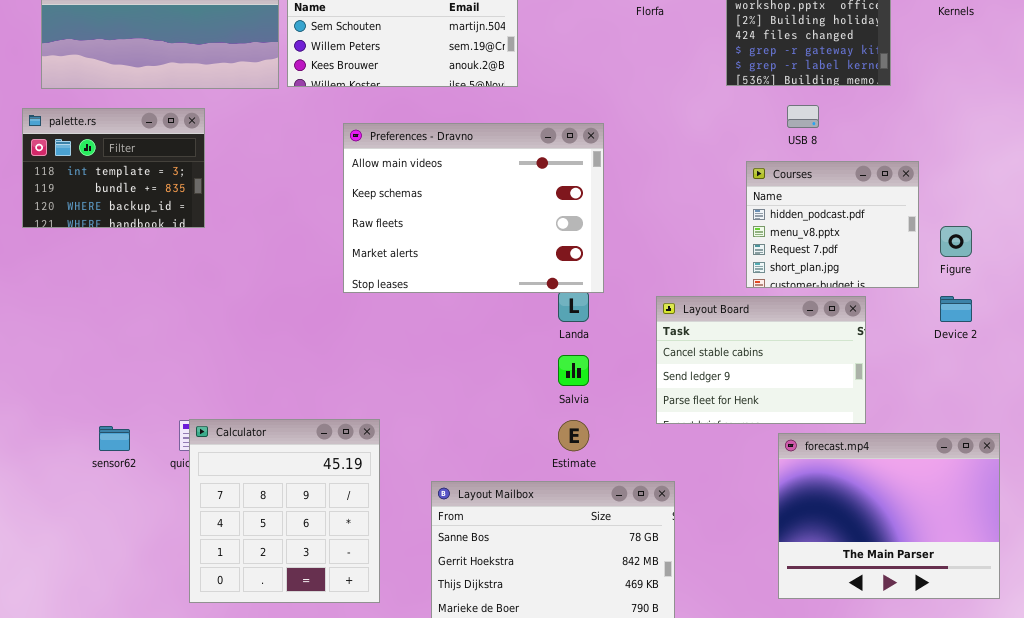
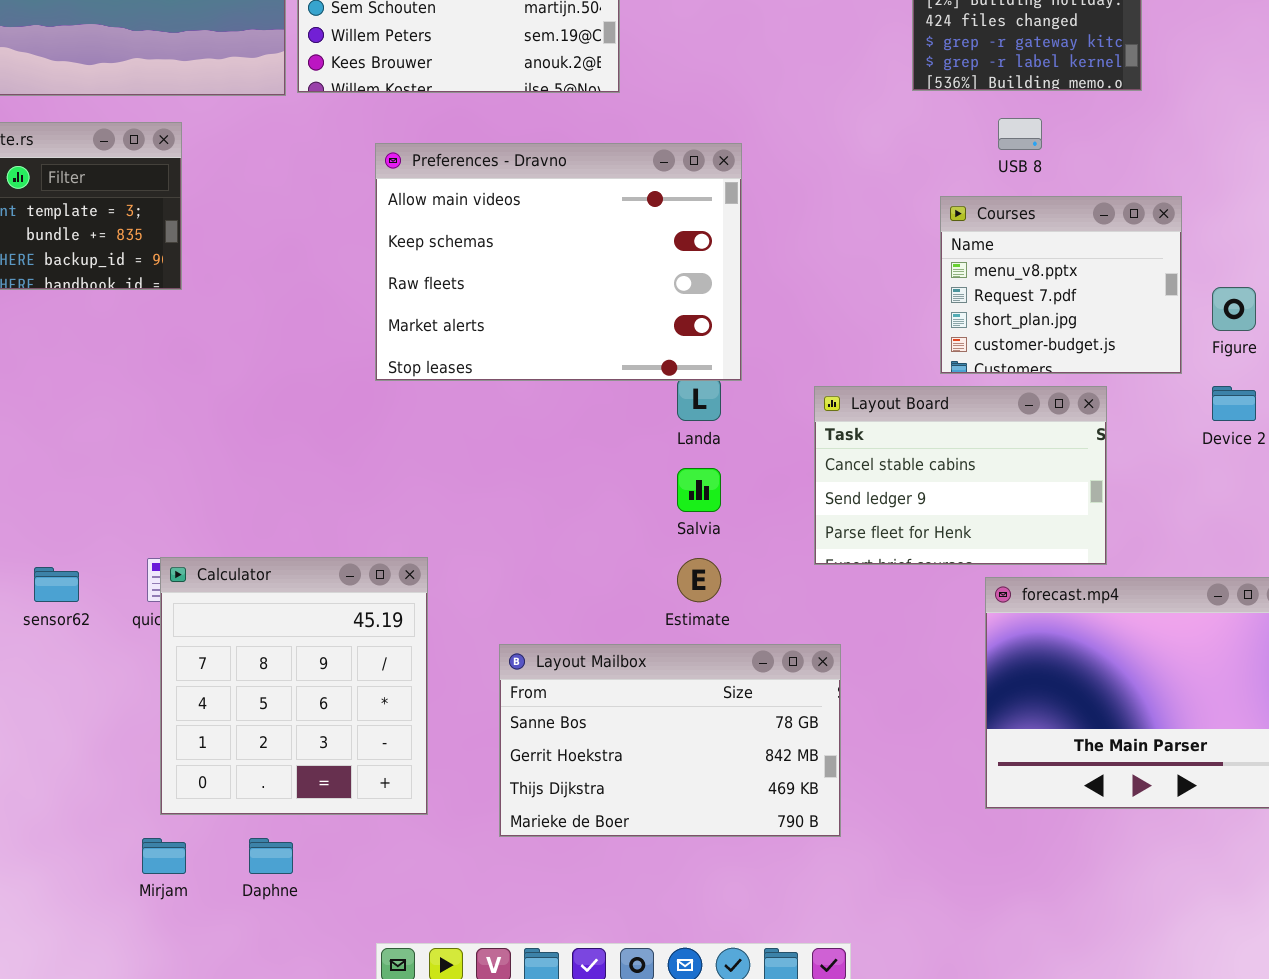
Courses: [746,161,919,288] -> [940,196,1182,374], scrolled down 1 row

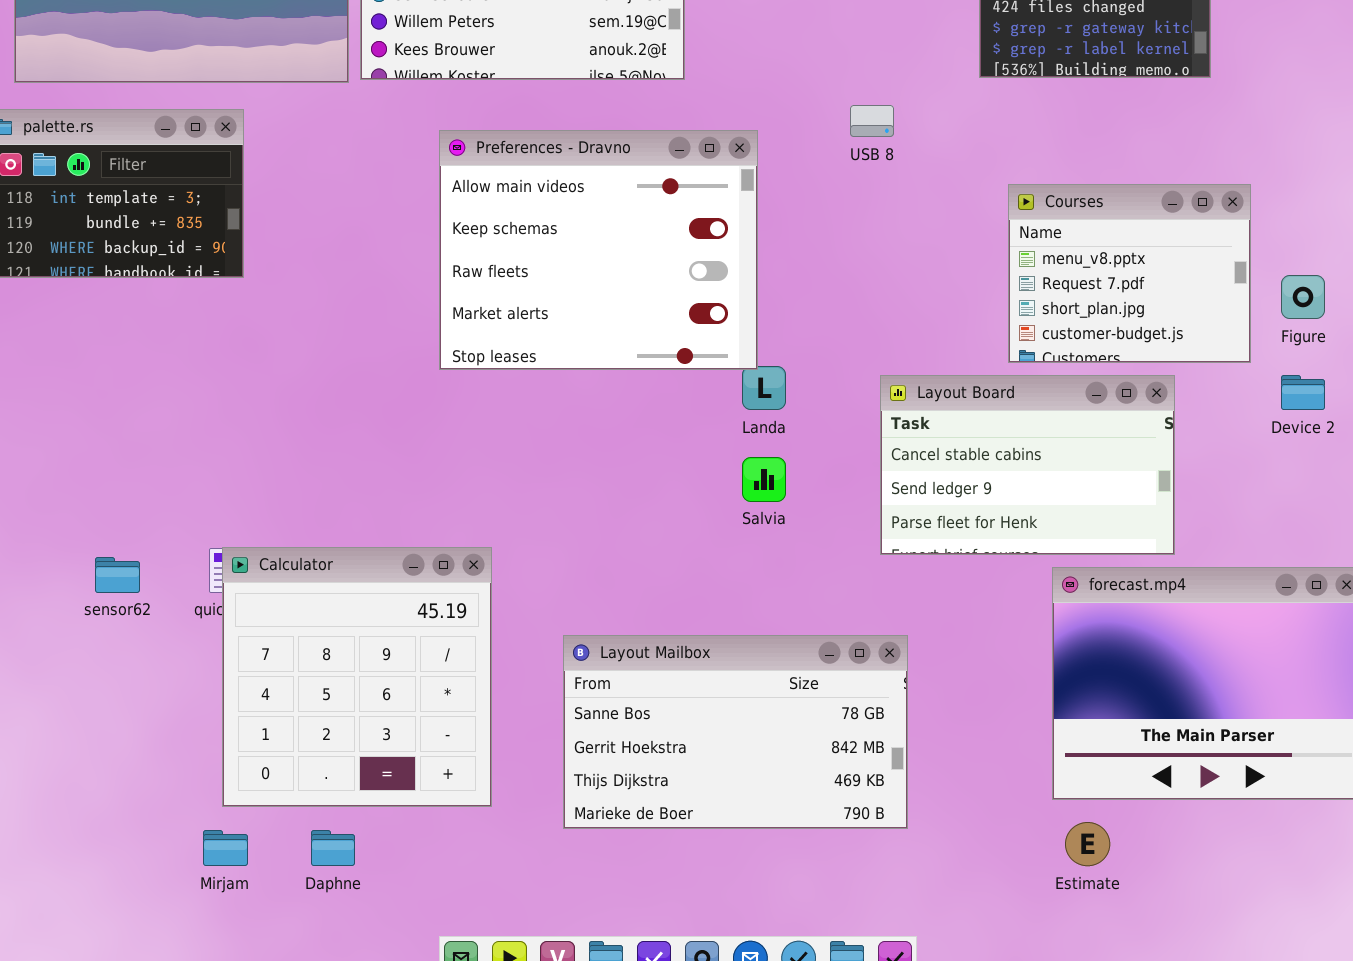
USB 8: [998,118,1042,150] -> [850,105,894,137], moved
Preferences - Dravno: [375,143,742,381] -> [439,130,758,370], resized
Estimate: [677,558,721,602] -> [1065,822,1110,866], moved

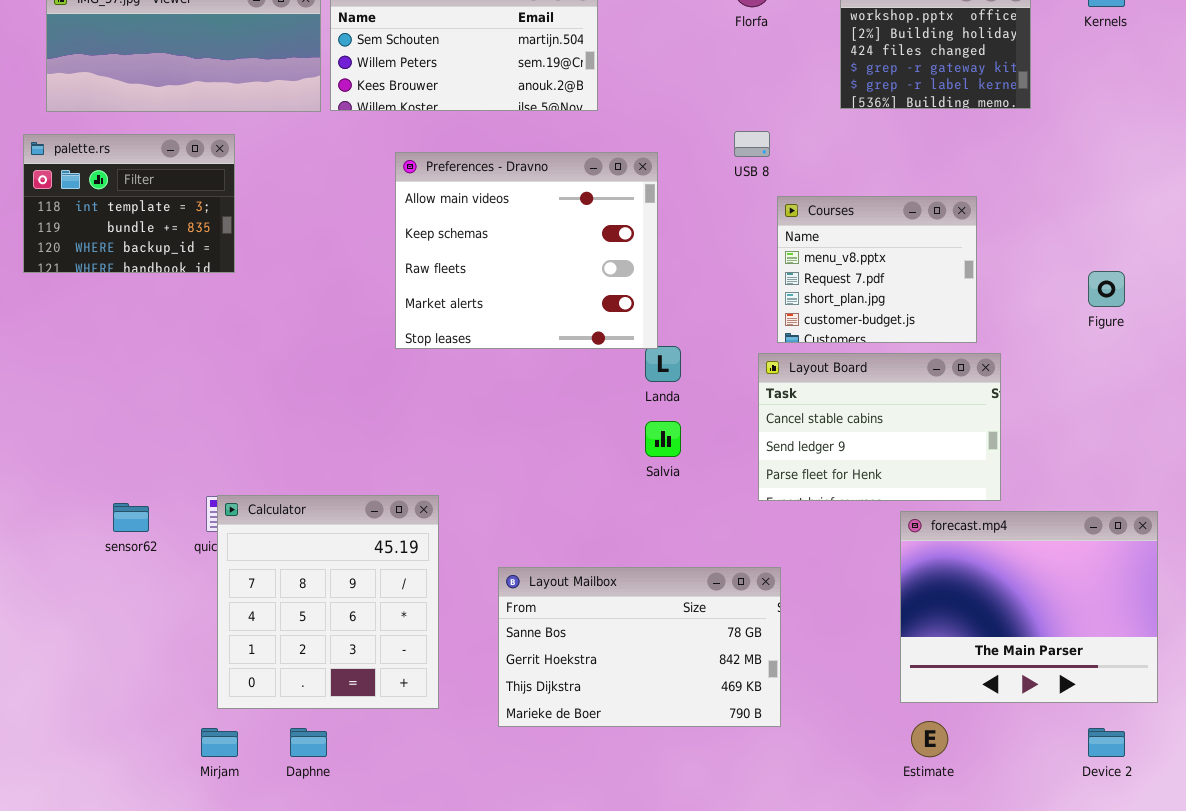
Courses: [1008,184,1251,363] -> [777,196,977,343], moved
Device 2: [1281,375,1325,410] -> [1088,728,1125,757], moved

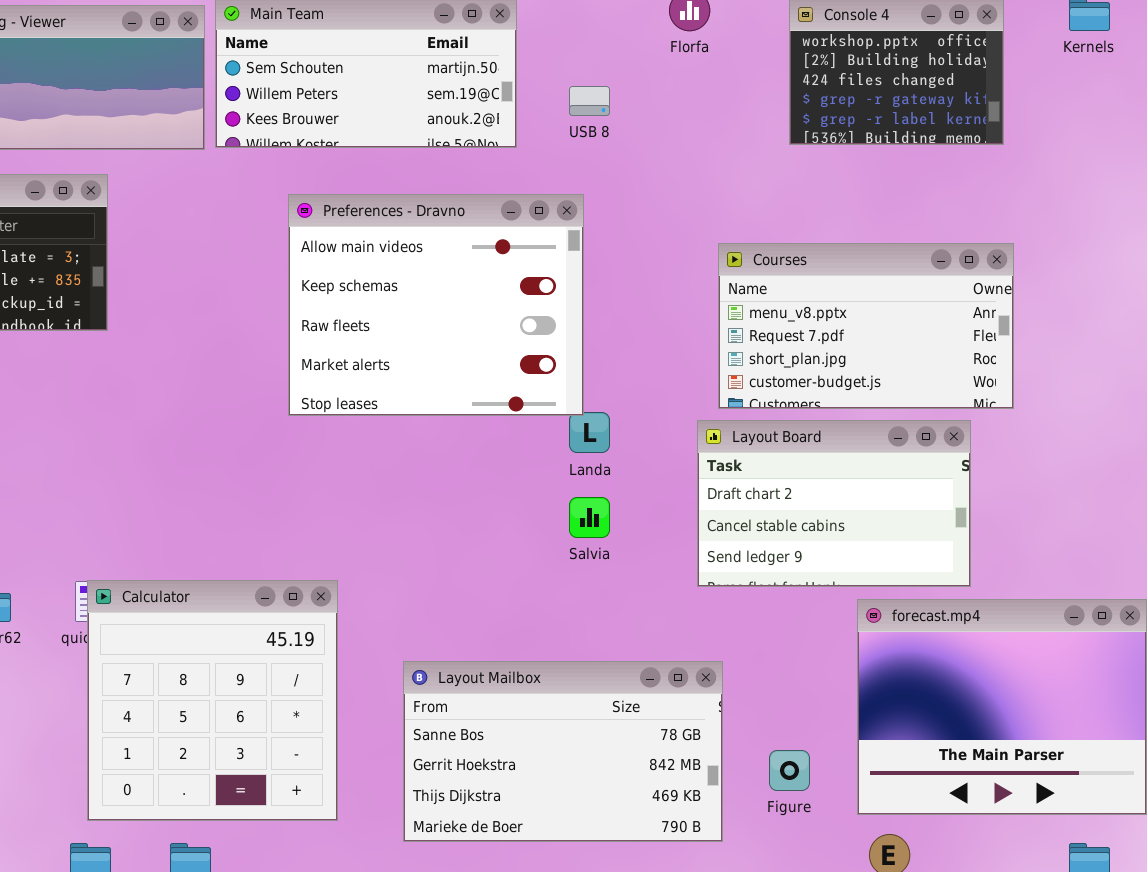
USB 8: [734,131,770,157] -> [569,86,610,116], moved
Courses: [777,196,977,343] -> [718,243,1014,409], resized
Figure: [1088,271,1125,307] -> [769,750,810,791], moved
Layout Board: [758,353,1001,501] -> [697,420,971,587], scrolled up 1 row

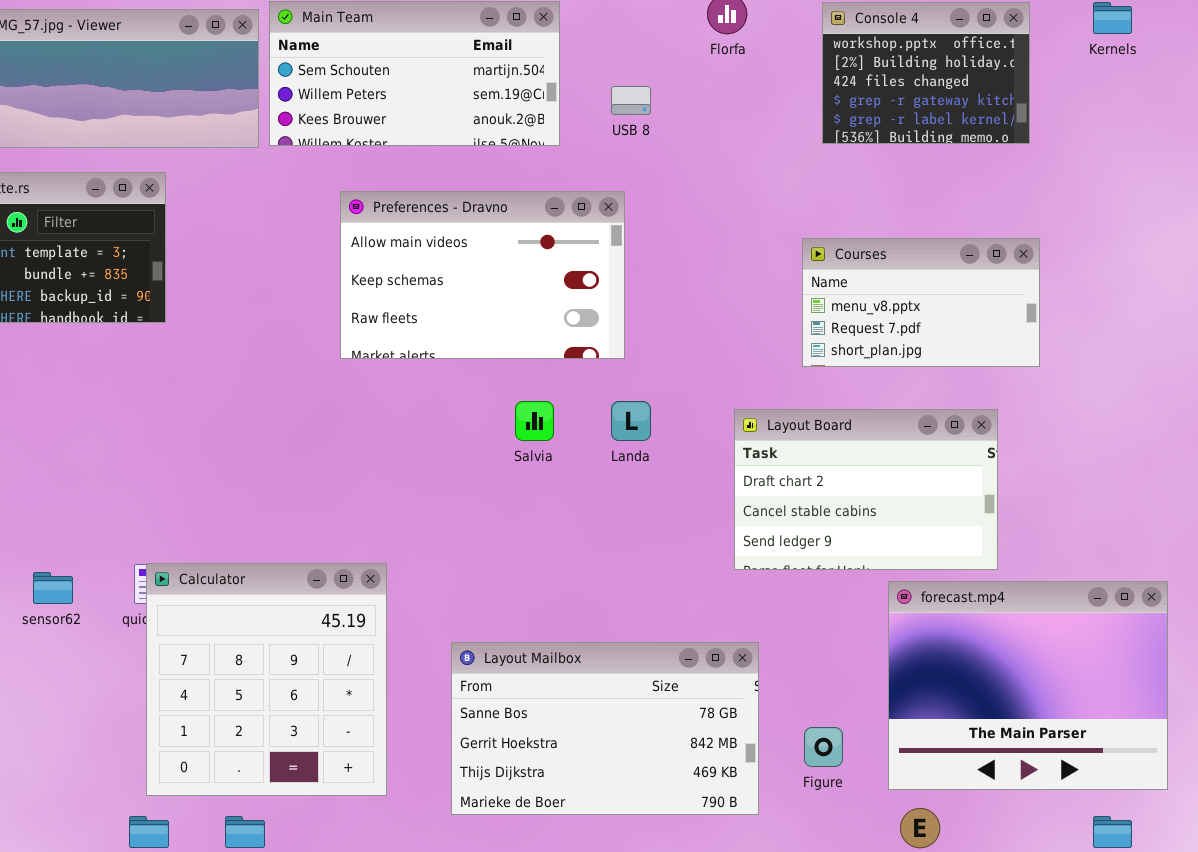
Preferences - Dravno: [288,194,584,416] -> [340,191,625,359], resized
Courses: [718,243,1014,409] -> [802,238,1040,367], resized
Salvia: [569,497,610,538] -> [515,401,554,441], moved

